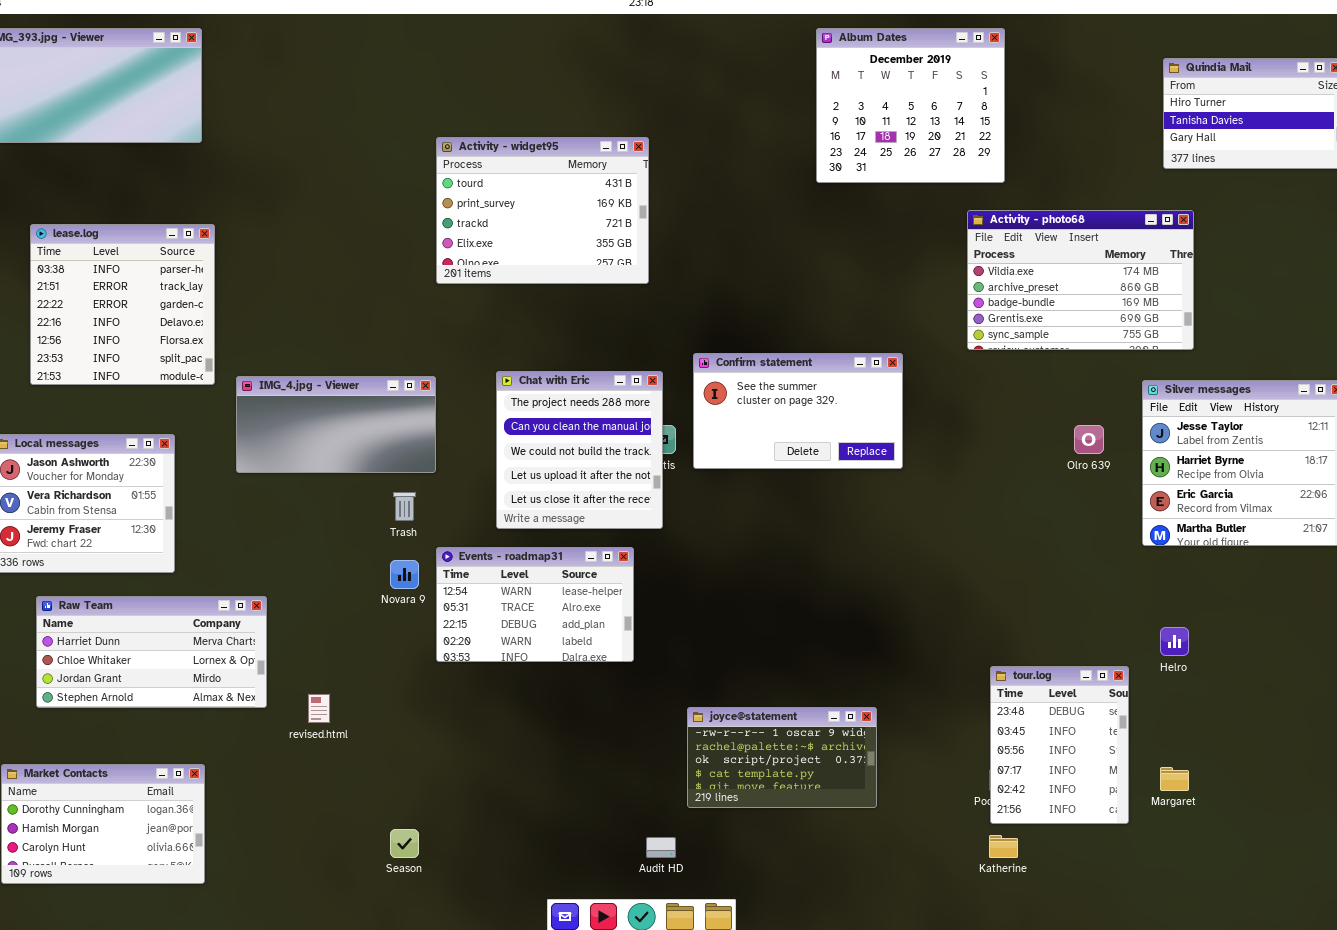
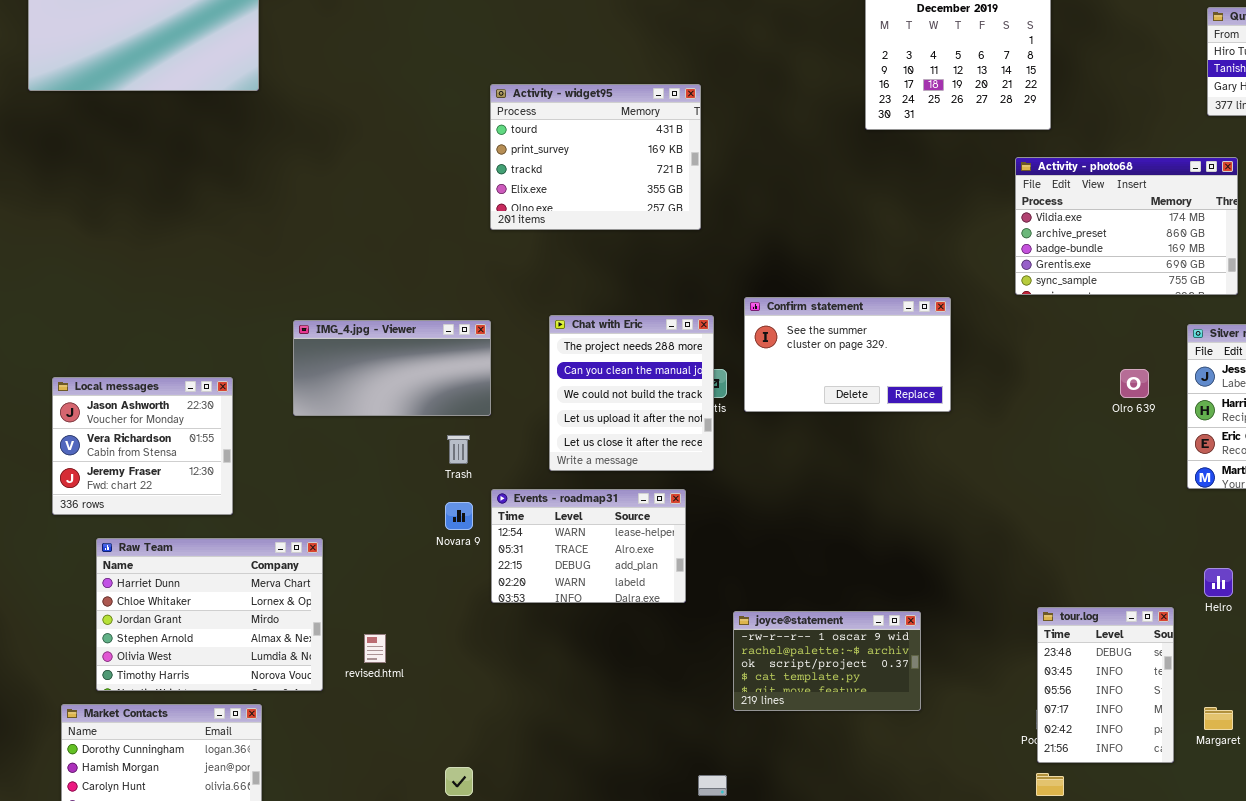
lease.log: [30,224,215,385] -> none, closed
Raw Team: [36,596,267,708] -> [96,538,323,691], resized
joyce@statement: [687,707,877,808] -> [733,611,921,711], moved

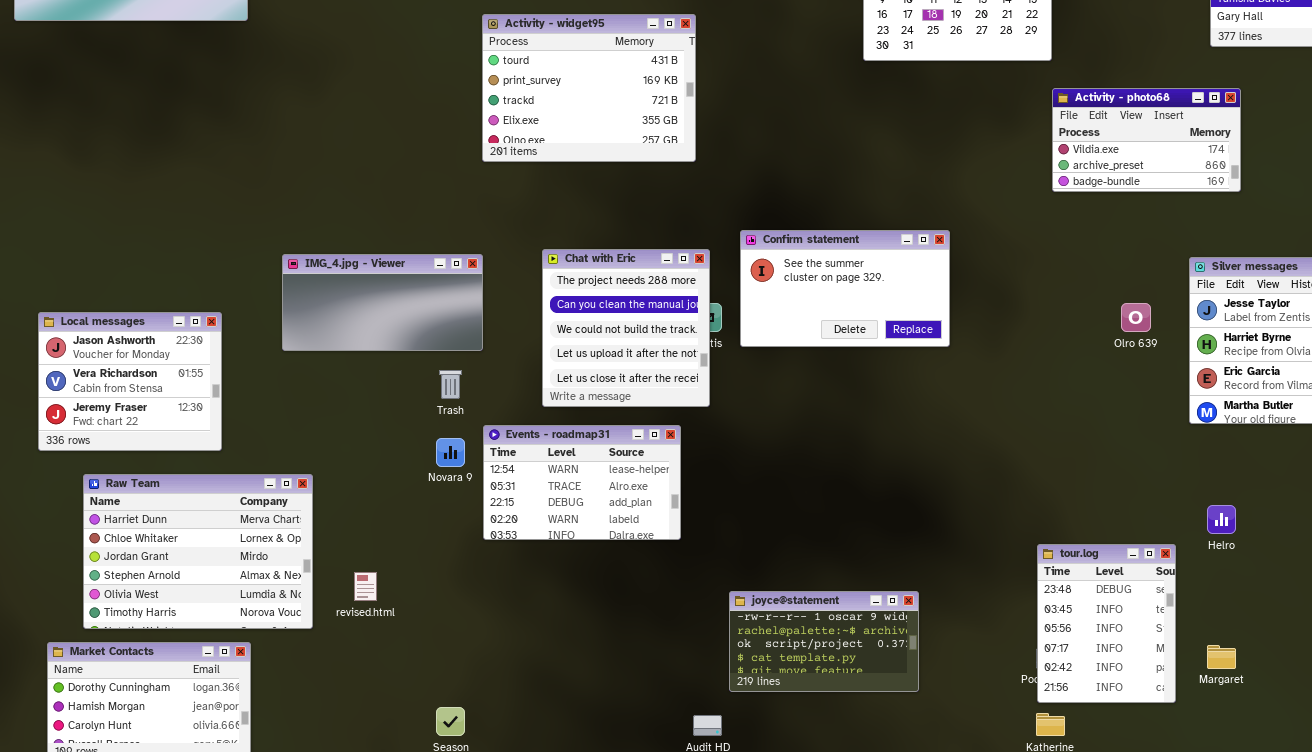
Activity - photo68: [1015,157,1238,295] -> [1052,88,1241,192], resized
joyce@statement: [733,611,921,711] -> [729,591,919,692], moved

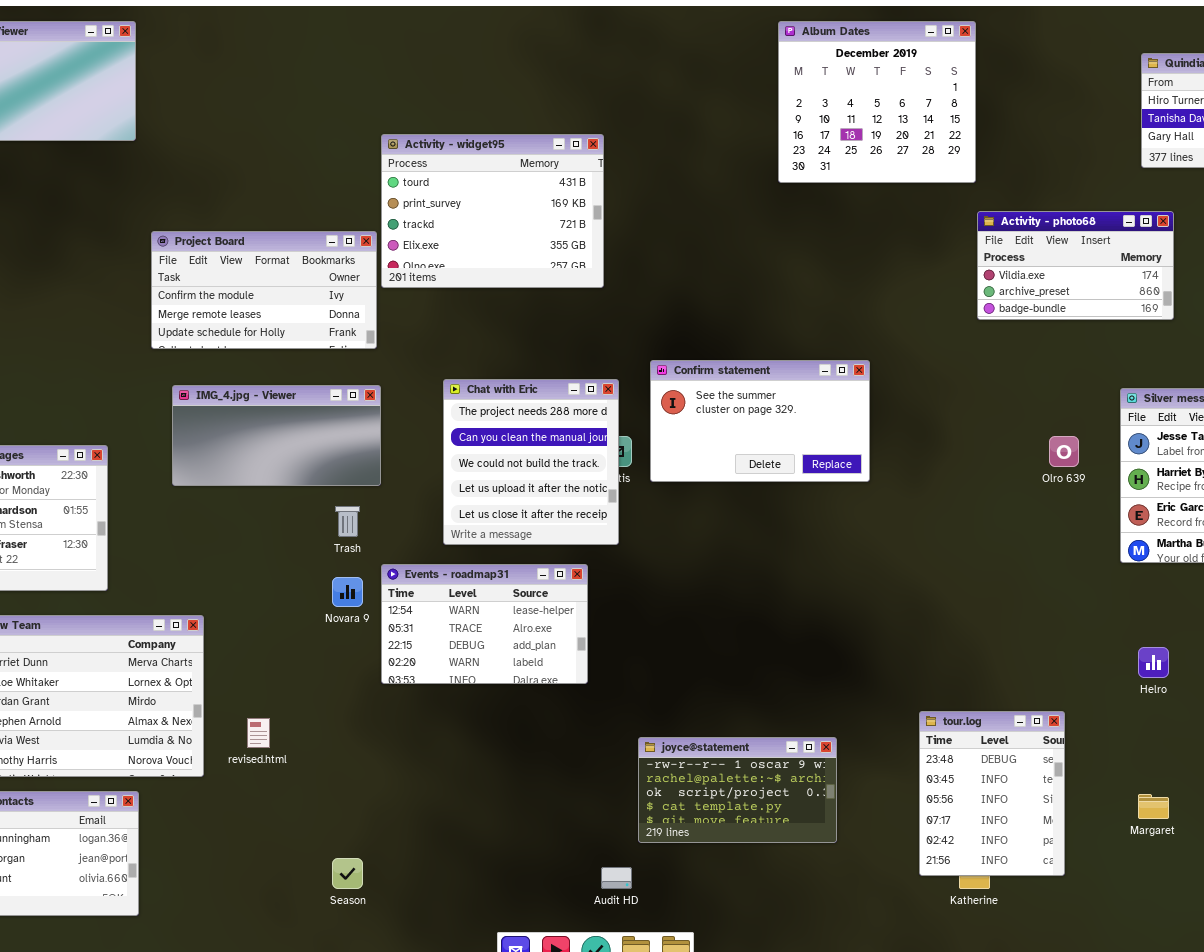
Project Board: none -> [151,231,377,349], opened
tour.log: [1037,544,1176,703] -> [919,711,1065,876], moved

